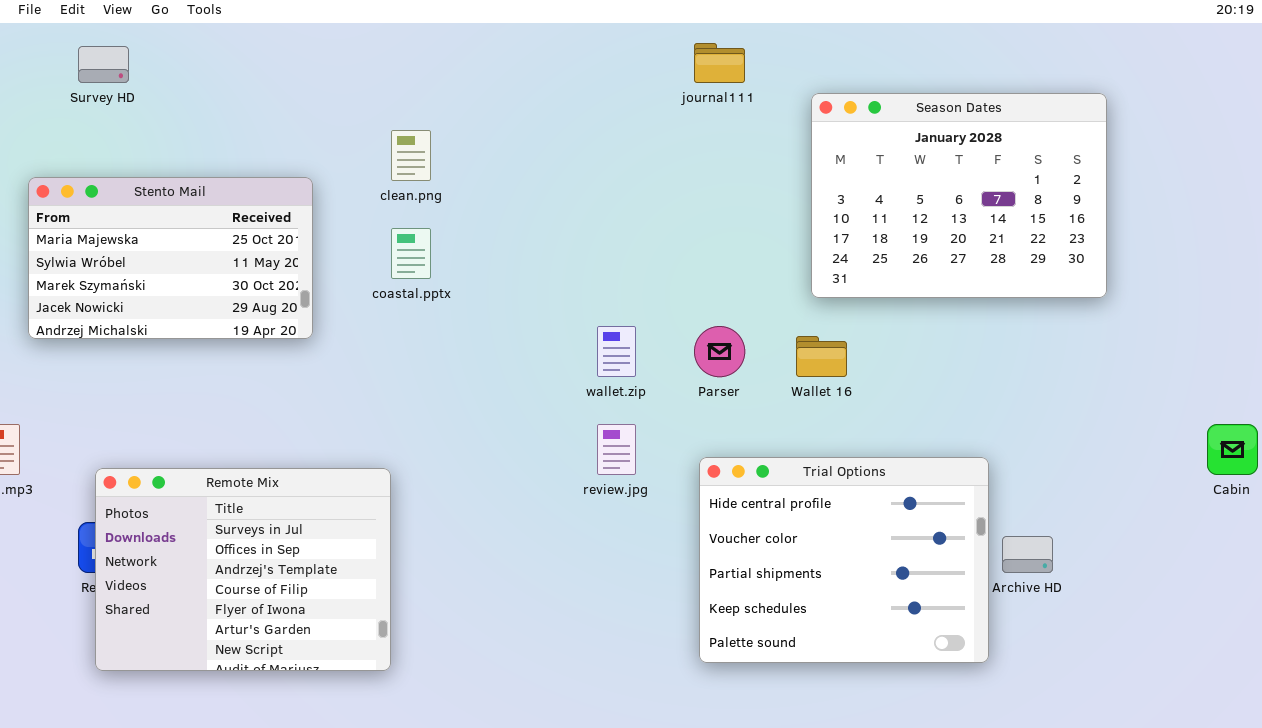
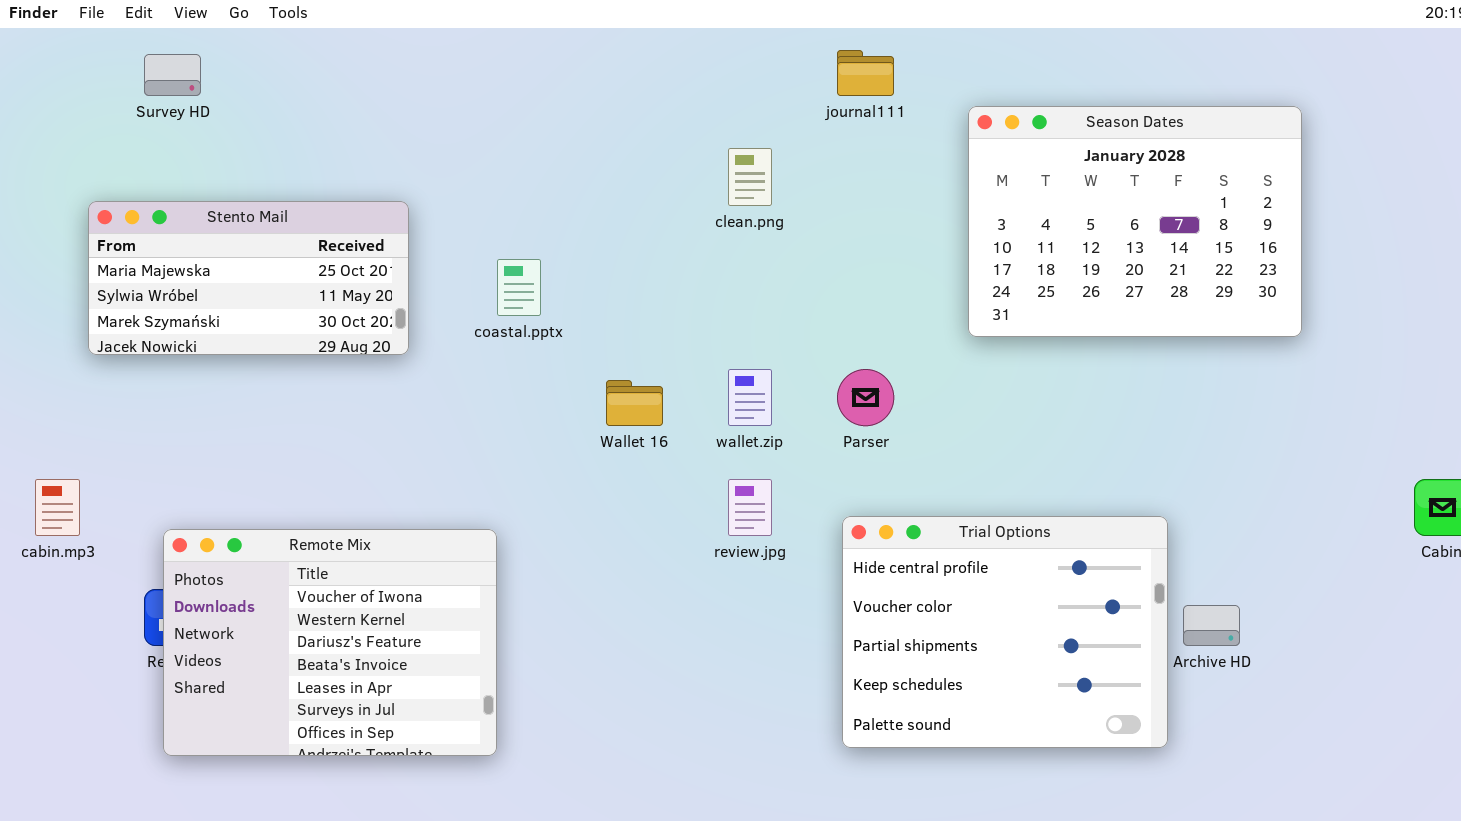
clean.png: [391,130,431,181] -> [728,148,772,206], moved
Stento Mail: [28,177,313,339] -> [88,201,409,355], resized
Wallet 16: [796,336,847,377] -> [606,380,663,426], moved
Remote Mix: [95,468,391,671] -> [163,529,497,756], scrolled up 5 rows

